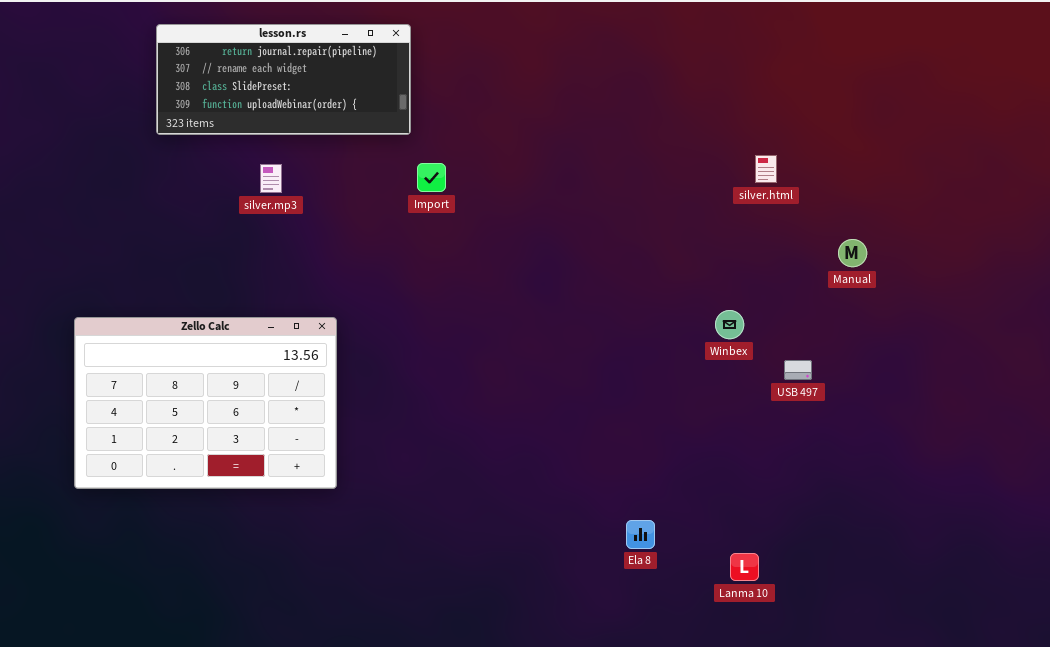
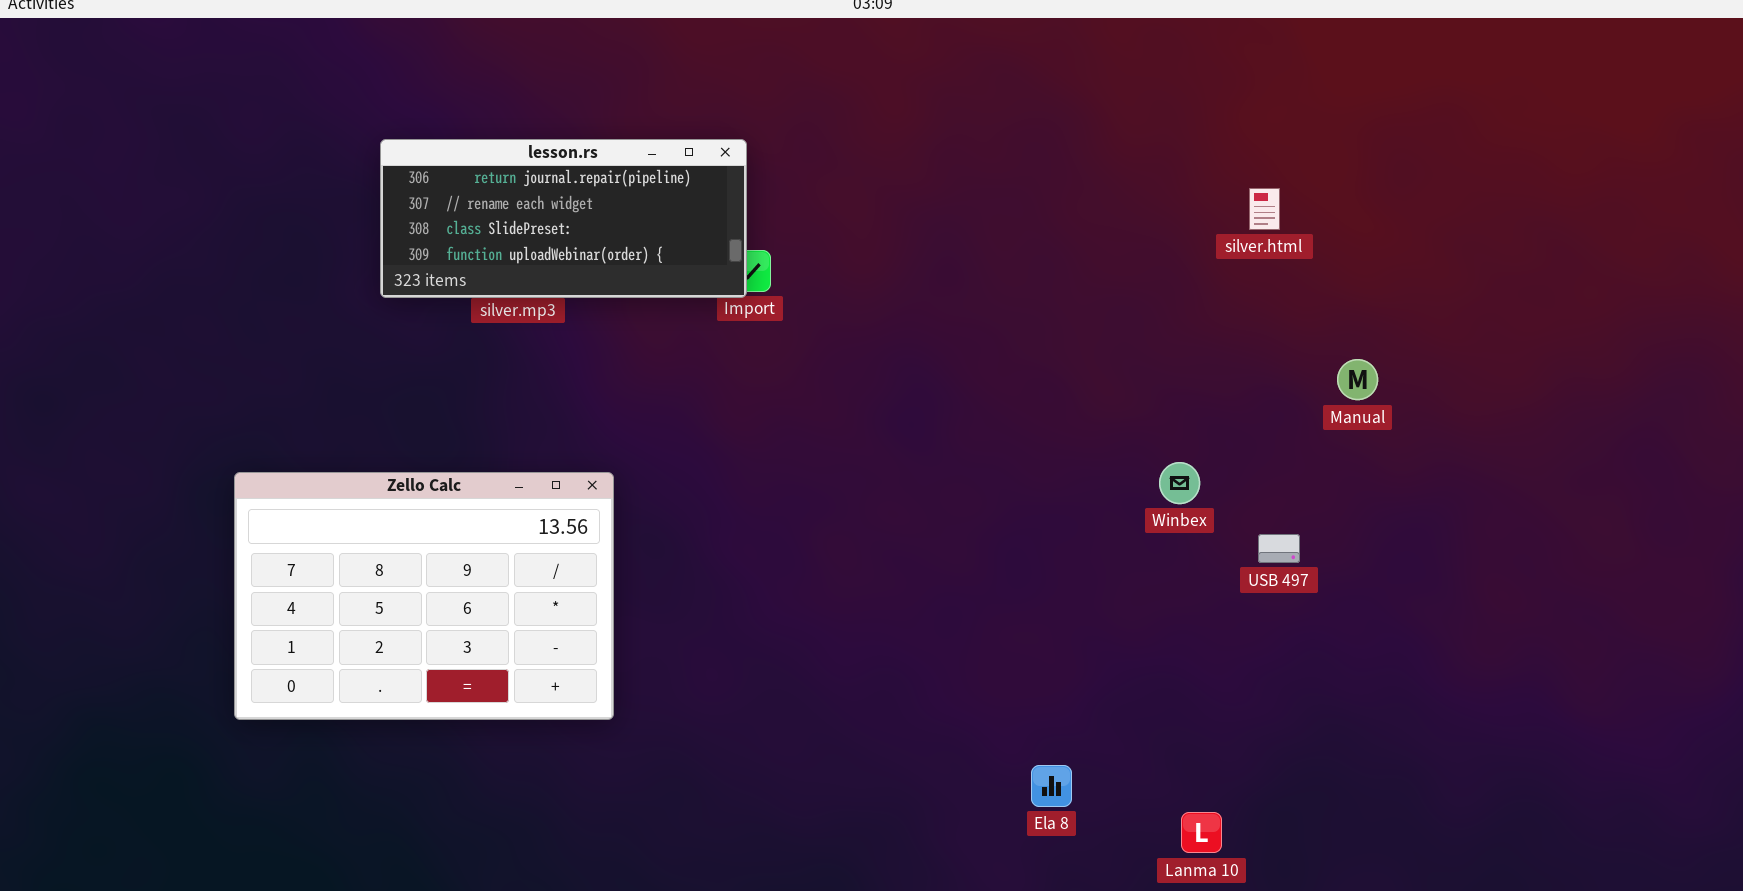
lesson.rs: [156,24,411,135] -> [380,139,747,298], moved
silver.html: [755,155,777,183] -> [1249,188,1280,230], moved

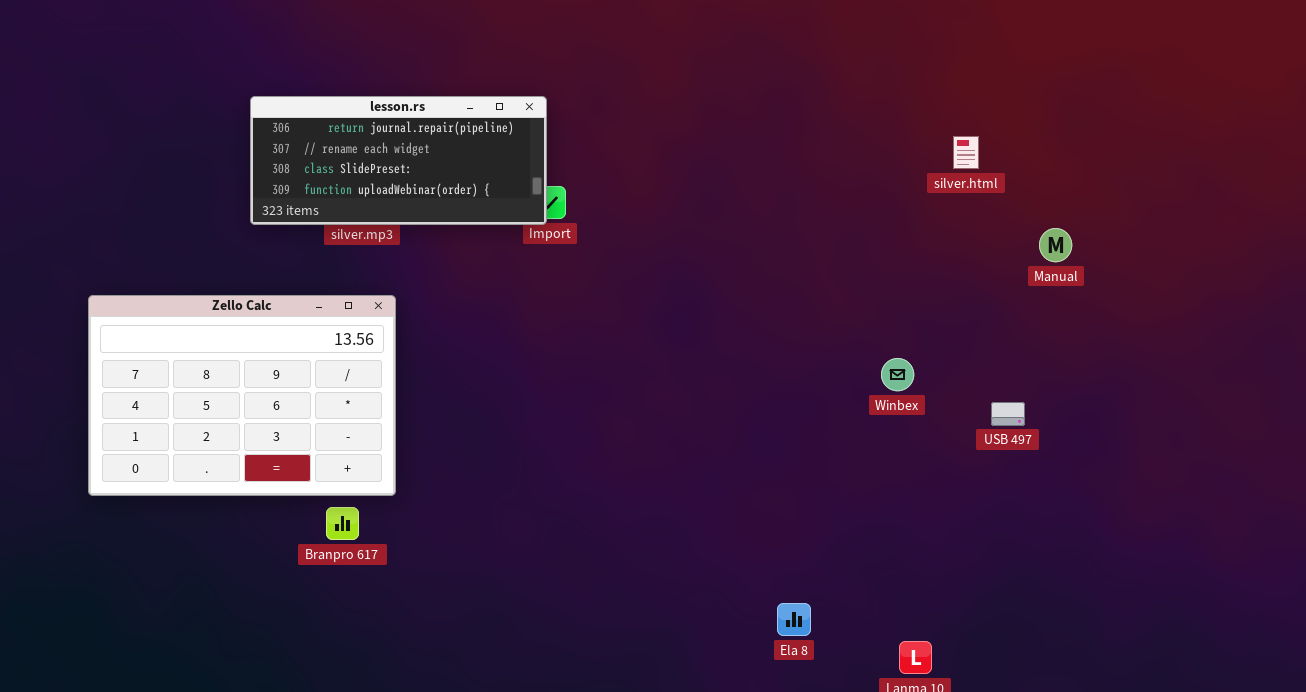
Manual: [1337,359,1378,400] -> [1039,228,1072,262], moved
Zello Calc: [234,472,614,720] -> [88,295,396,496], moved
USB 497: [1258,534,1300,563] -> [991,402,1025,426], moved

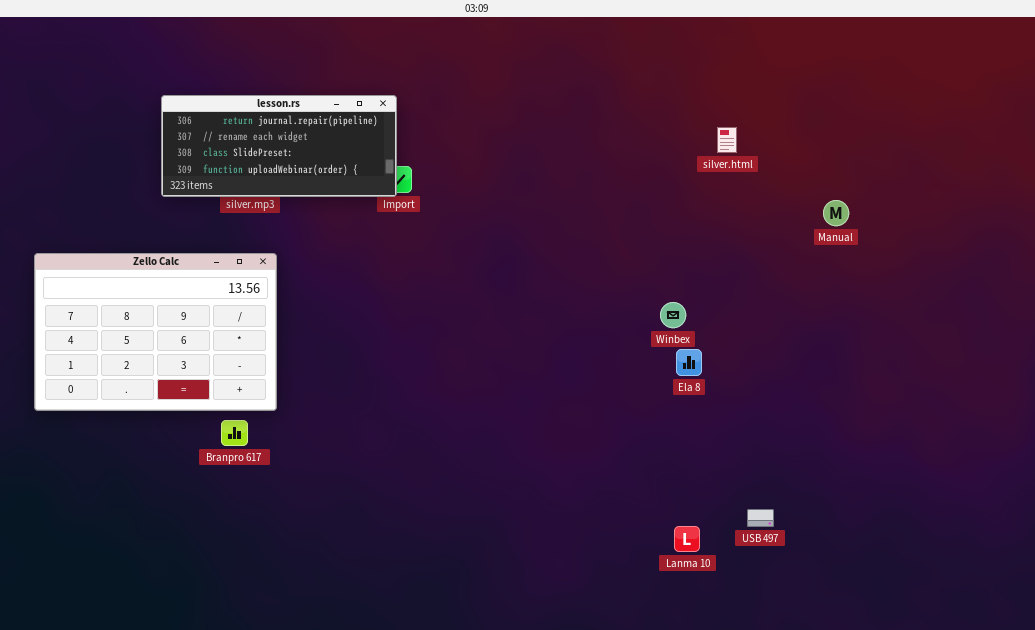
Manual: [1039,228,1072,262] -> [823,200,849,226], moved
USB 497: [991,402,1025,426] -> [747,509,774,527], moved
Ela 8: [777,603,811,636] -> [676,349,702,376], moved

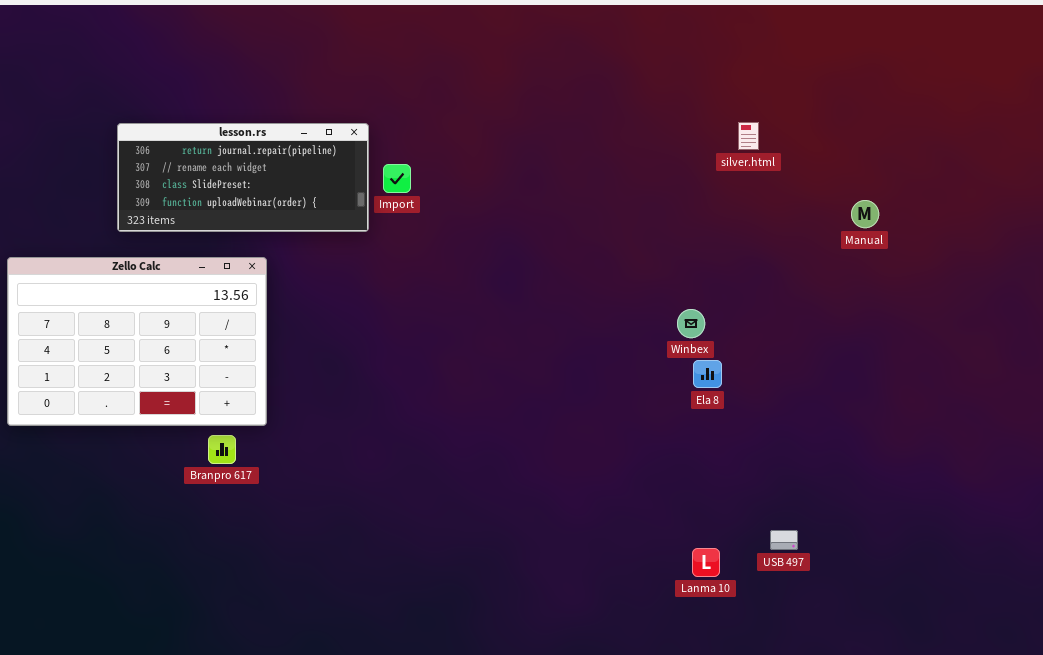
lesson.rs: [161,95,397,197] -> [117,123,369,232], moved

